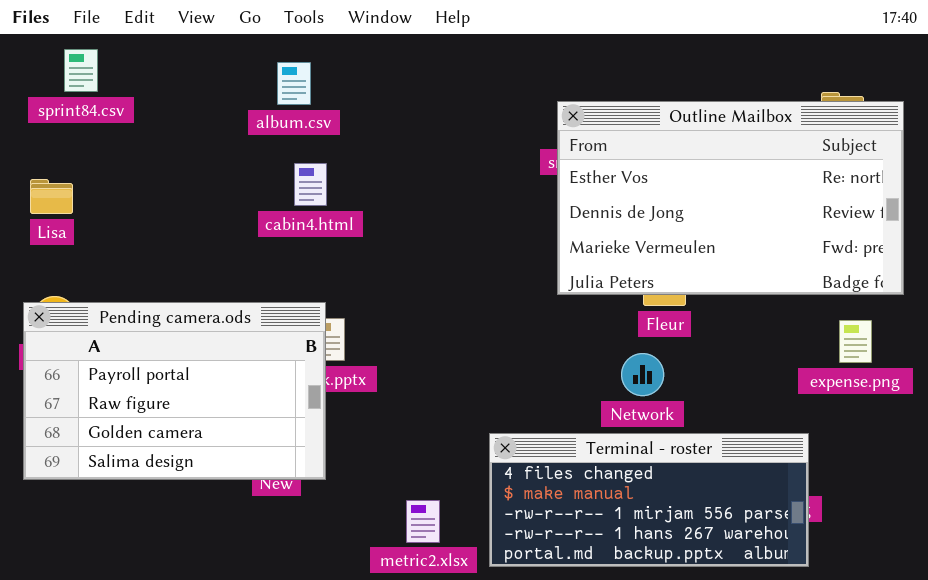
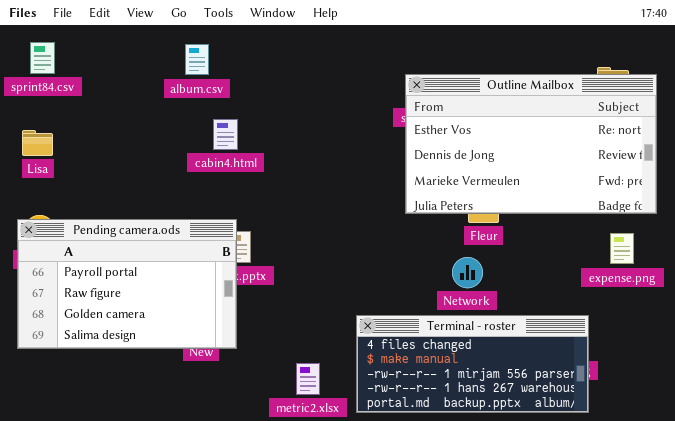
sprint84.csv: [64,49,98,92] -> [30,42,55,74], moved
album.csv: [277,62,311,105] -> [185,44,209,75], moved

